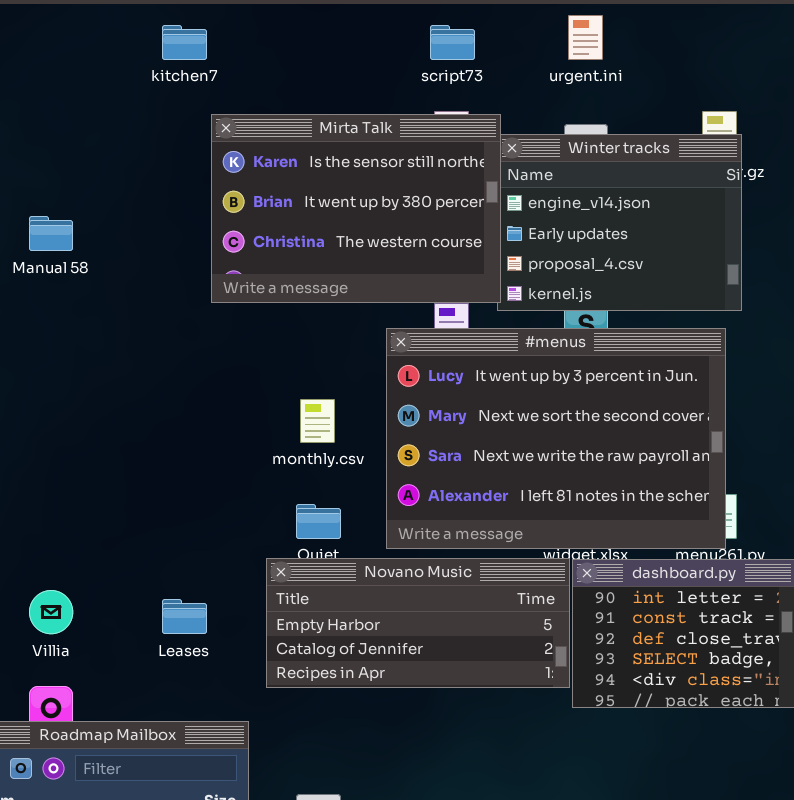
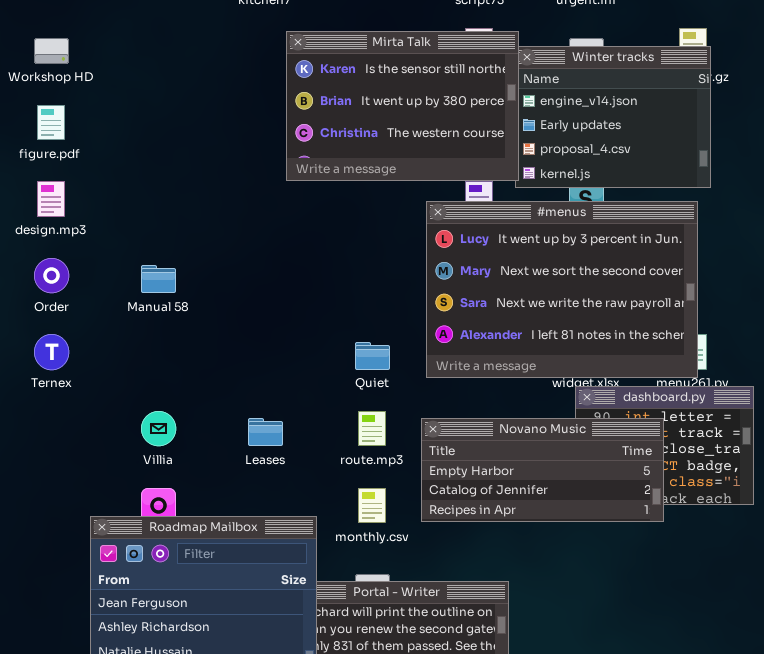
Manual 58: [29,216,73,251] -> [141,265,176,293], moved
monthly.csv: [300,399,335,443] -> [358,488,386,523], moved
Novano Music: [266,558,570,688] -> [421,418,664,522], moved

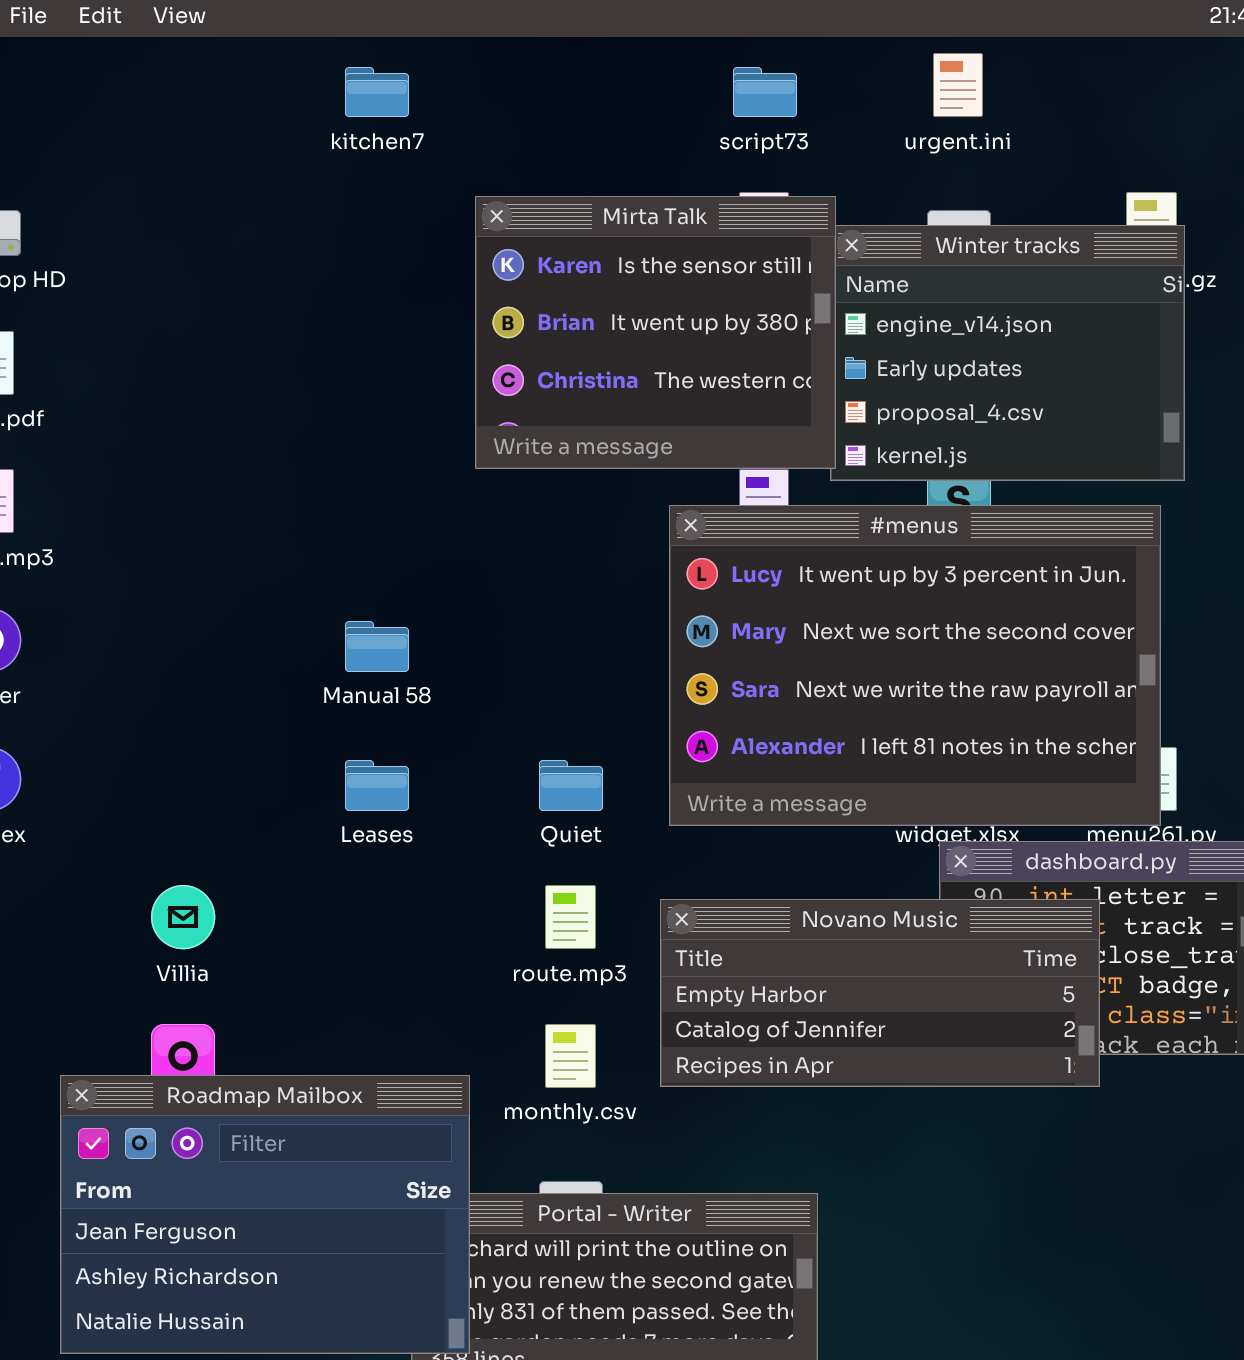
Mirta Talk: [286,31,519,181] -> [475,196,836,469], resized
Manual 58: [141,265,176,293] -> [345,621,409,672], moved
Leases: [248,418,283,446] -> [345,760,409,811], moved

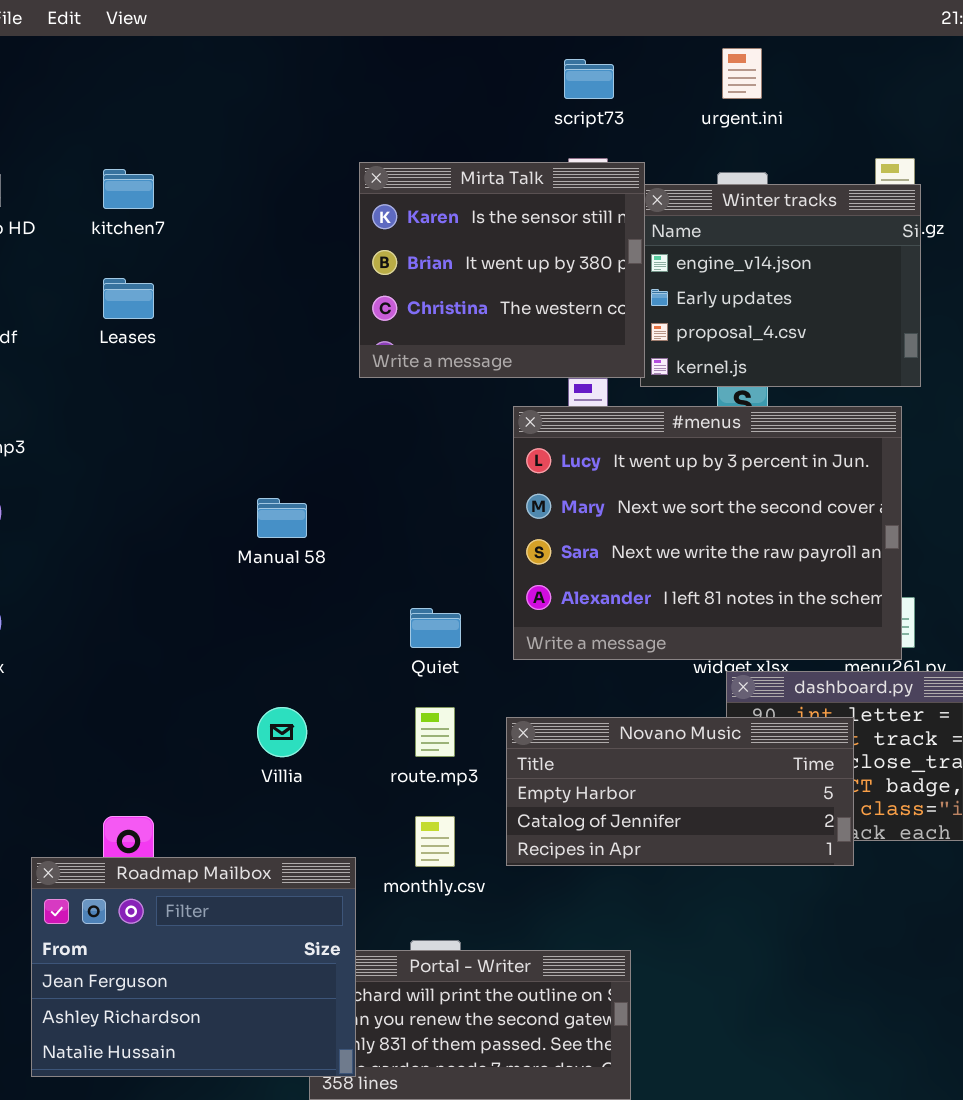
kitchen7: [345,67,409,117] -> [103,169,154,209], moved
Leases: [345,760,409,811] -> [103,278,154,319], moved
Villia: [151,885,215,949] -> [257,707,307,757], moved

